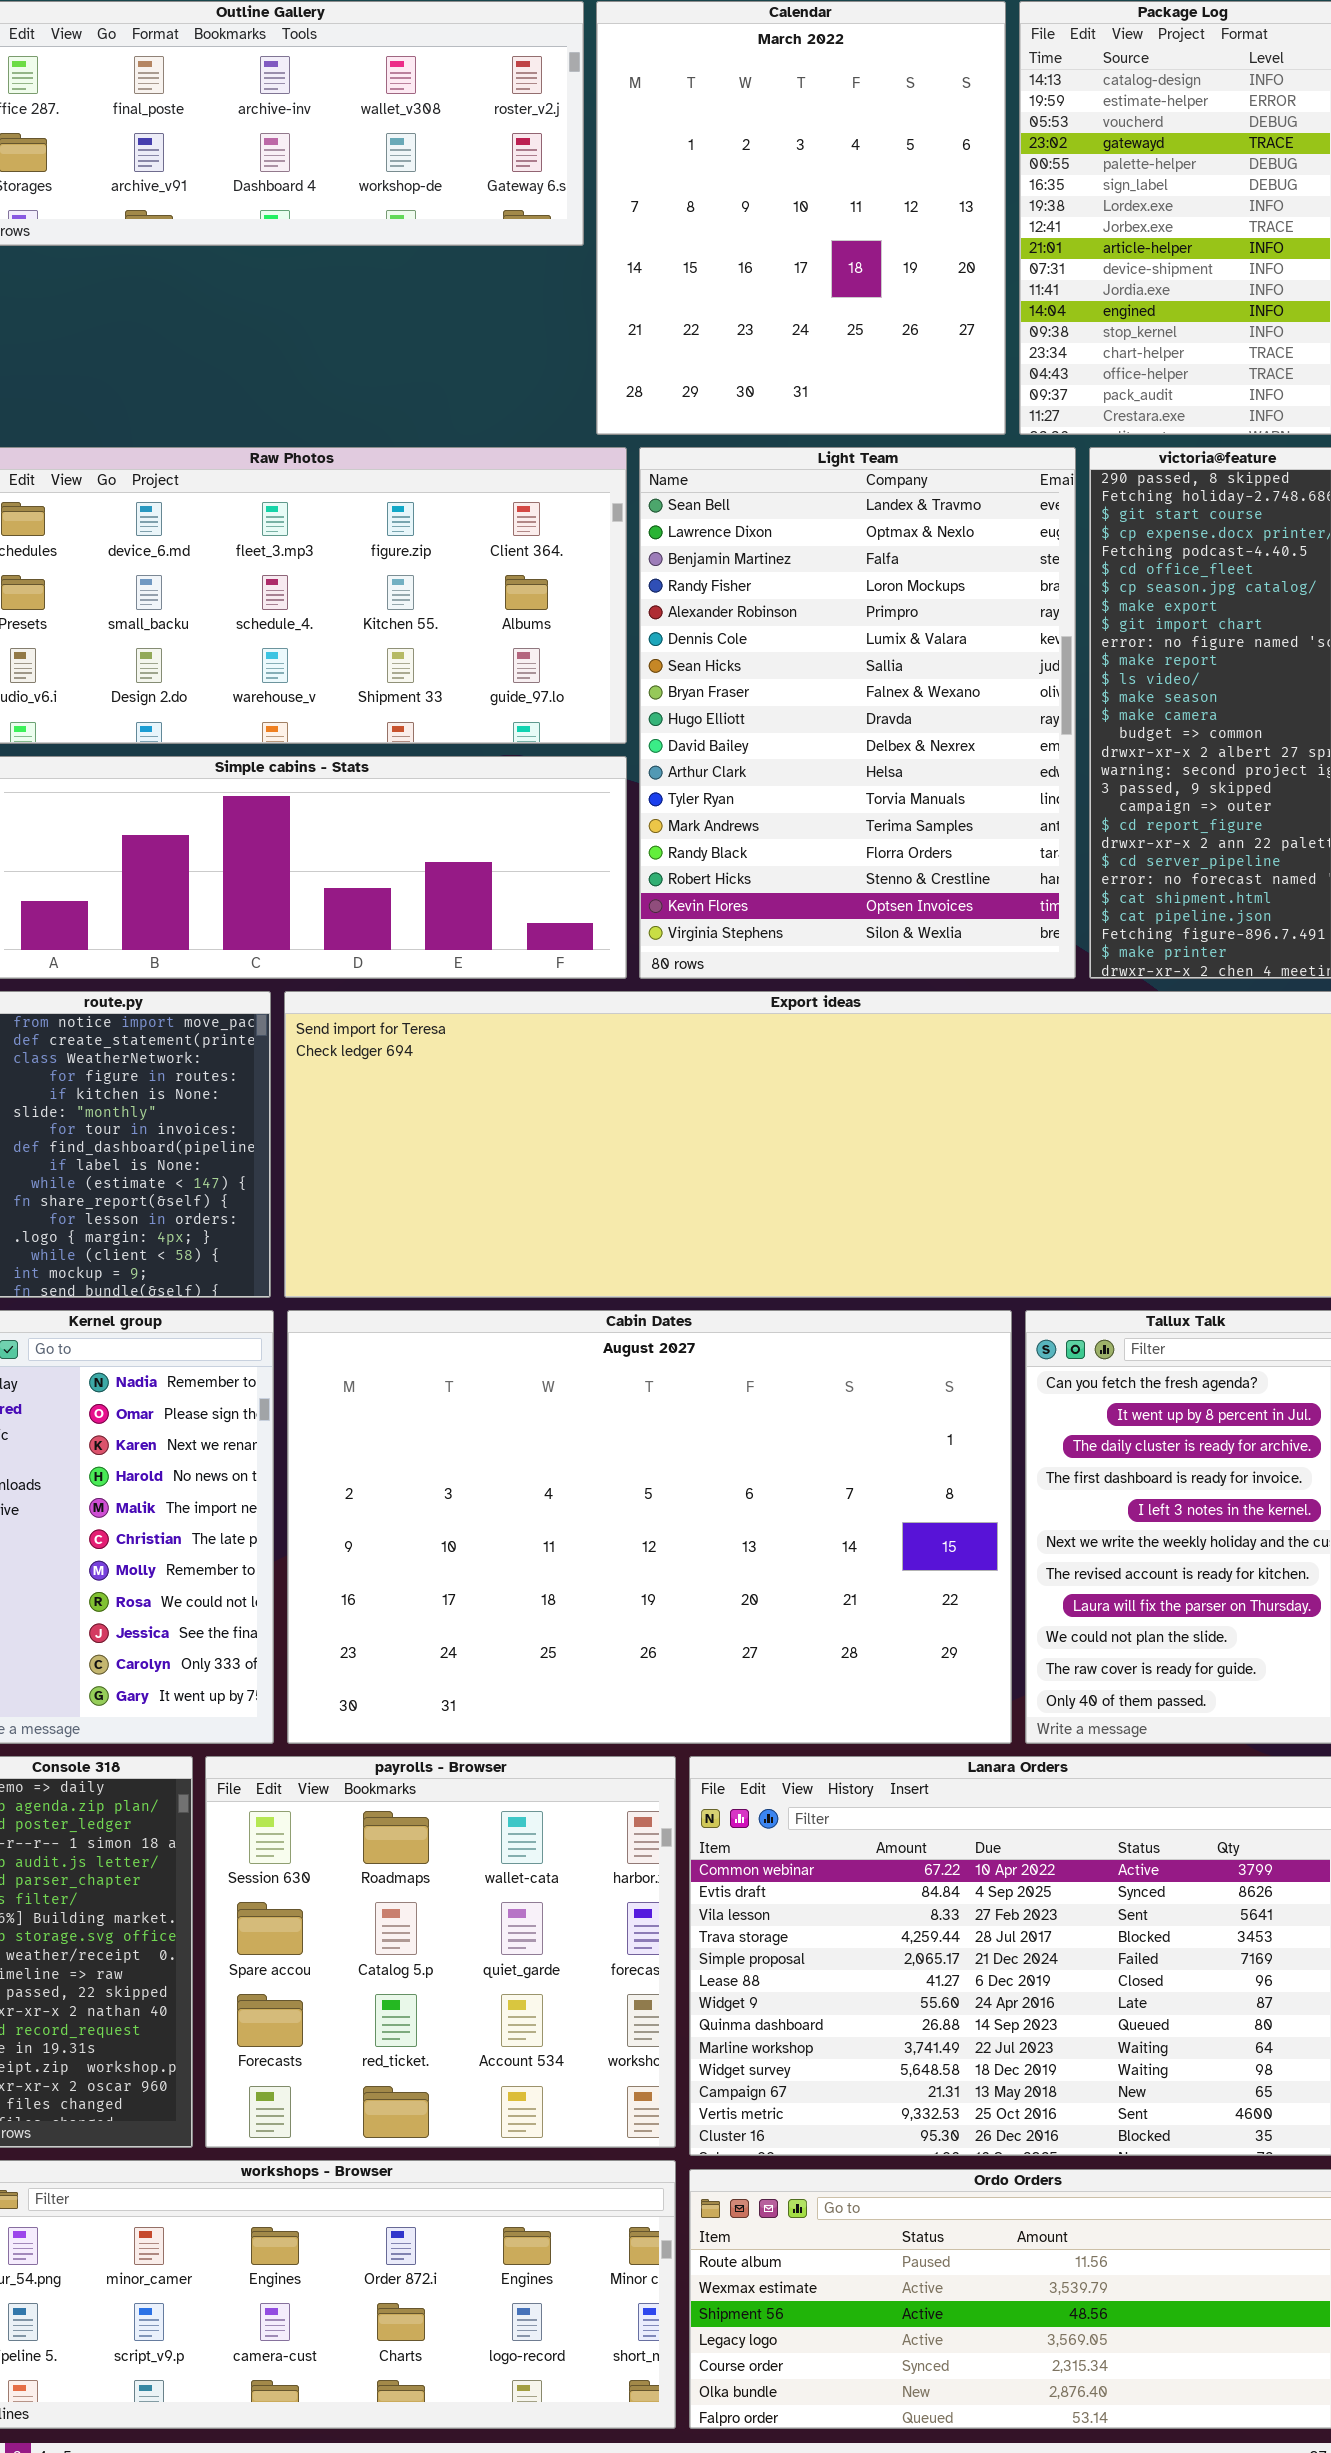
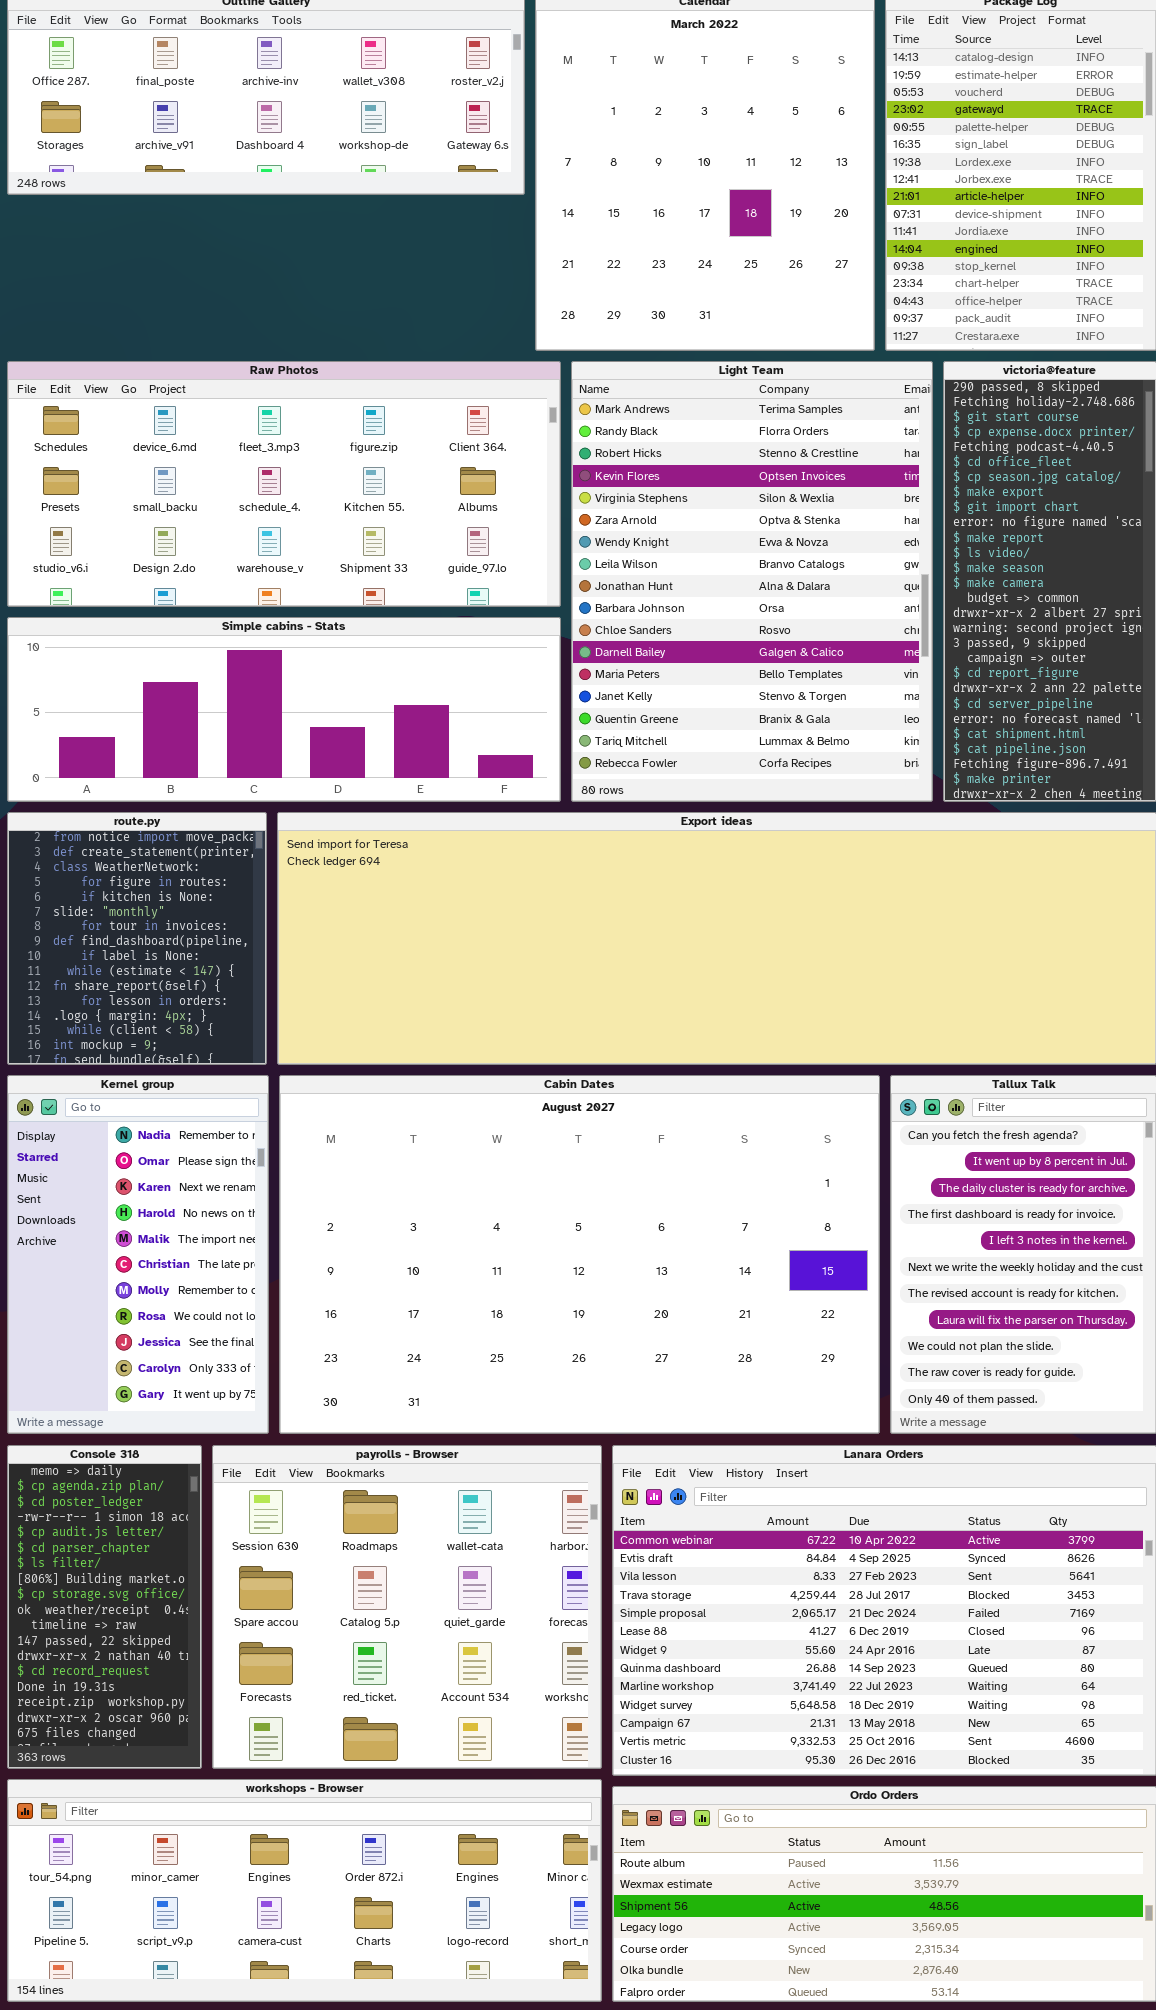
Light Team: [639,447,1076,979] -> [571,361,933,802], scrolled down 12 rows

